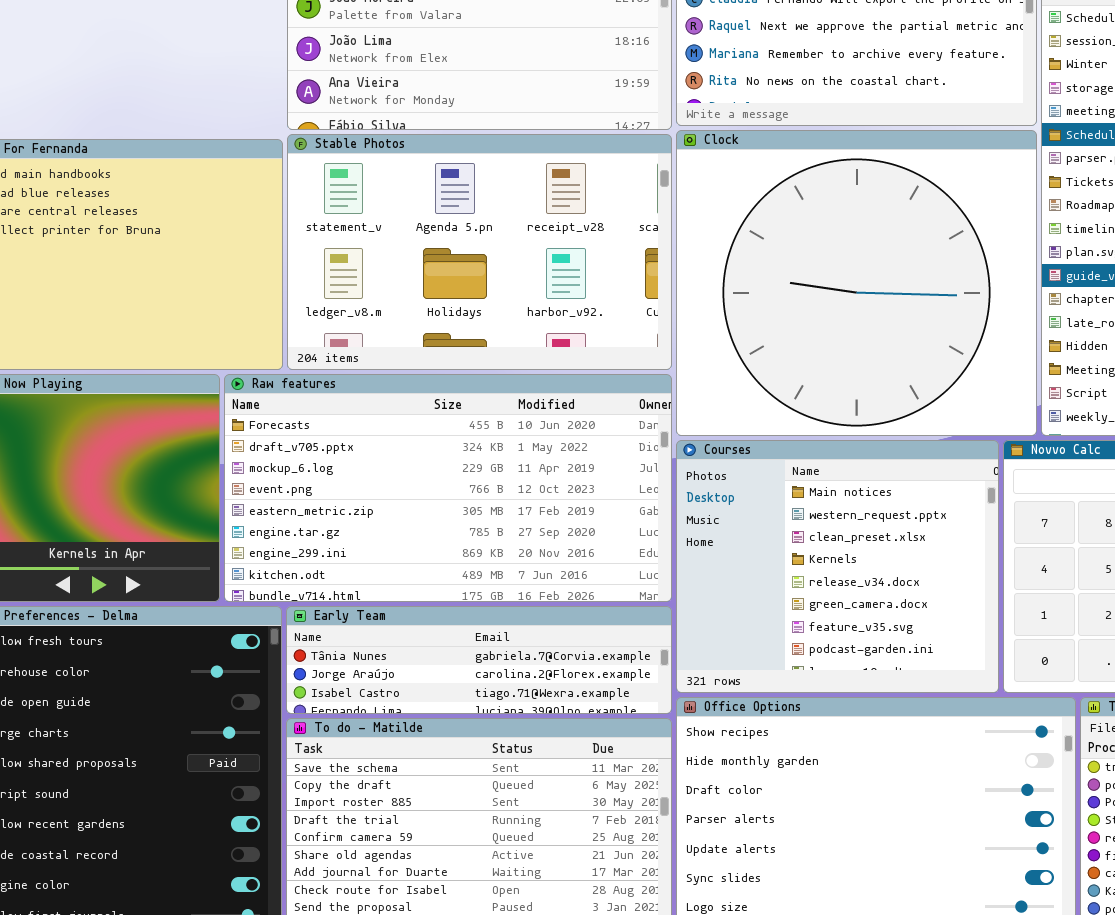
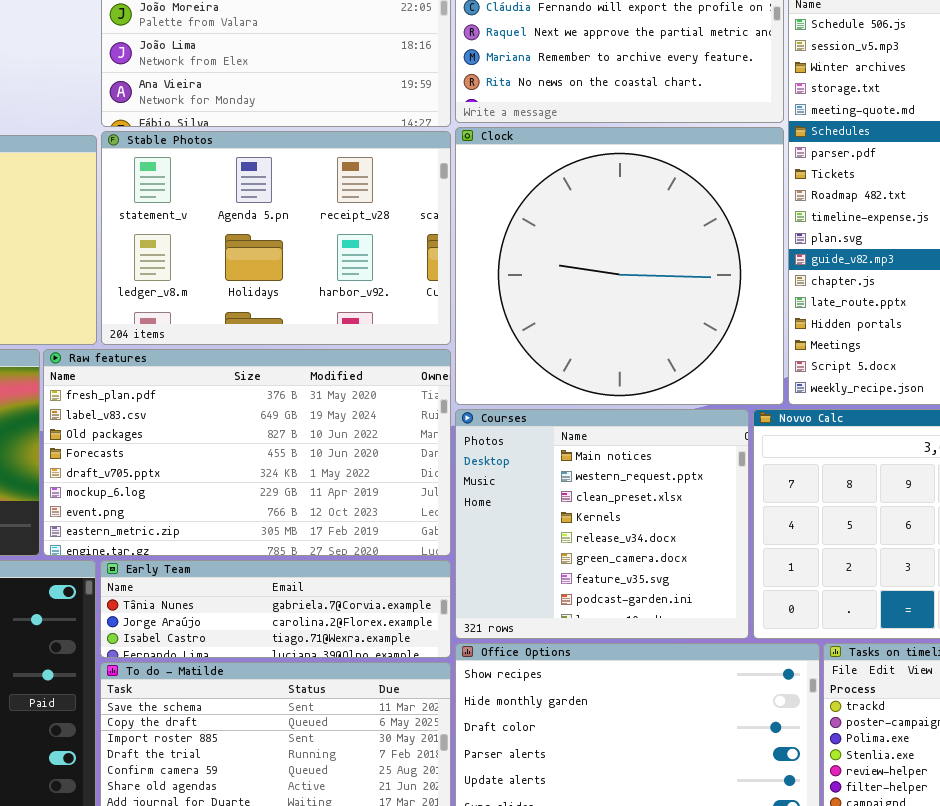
Raw features: [224,374,672,602] -> [43,349,451,556], scrolled up 3 rows

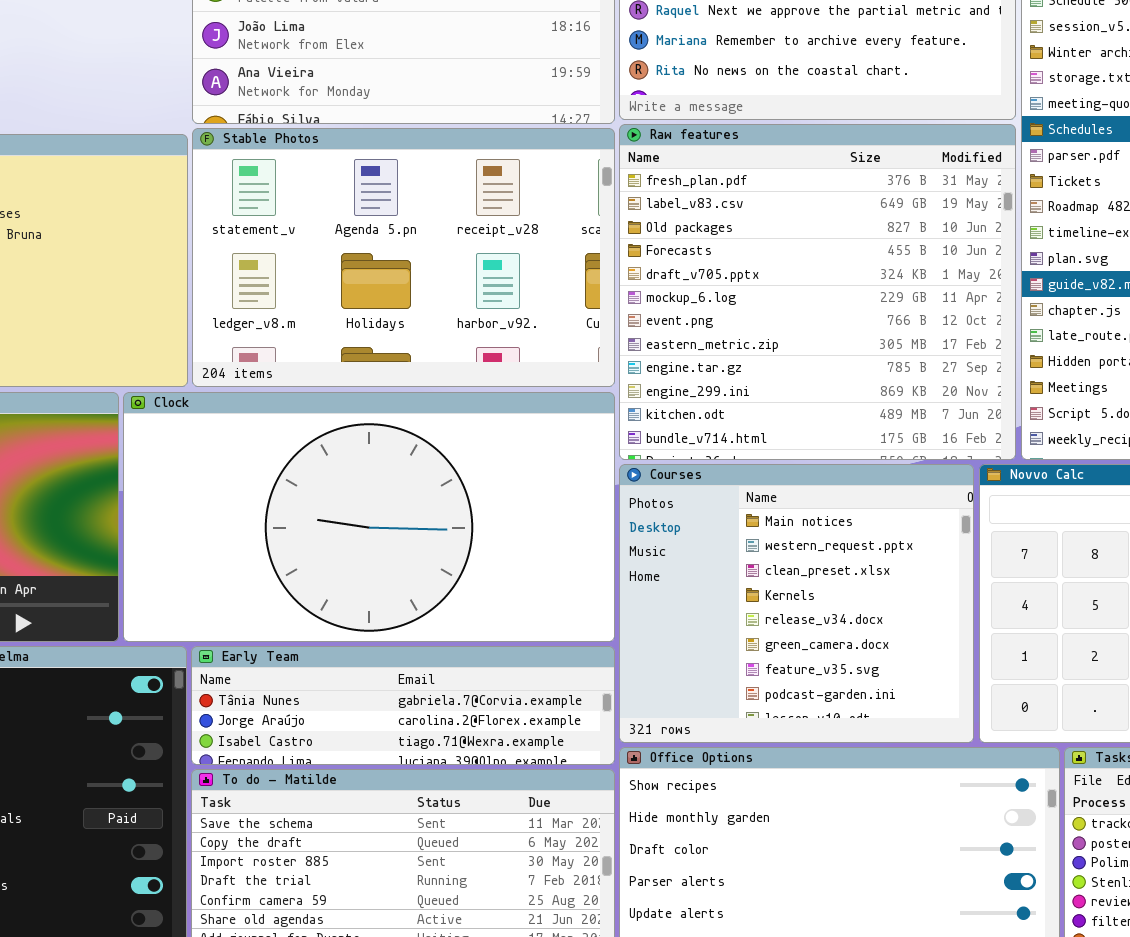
Clock: [455,127,784,405] -> [123,392,615,642], moved, resized
Raw features: [43,349,451,556] -> [619,124,1016,460], moved, resized

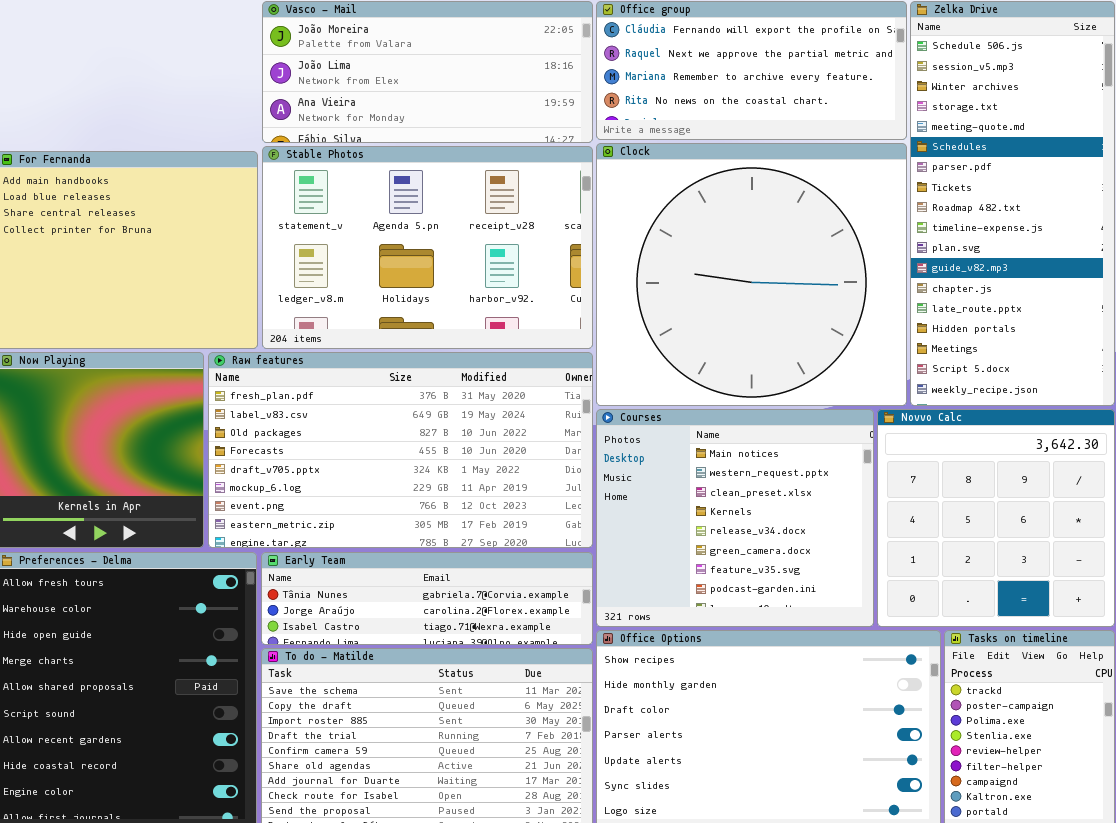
Raw features: [619,124,1016,460] -> [208,352,593,548], moved, resized
Clock: [123,392,615,642] -> [596,143,907,406], moved, resized

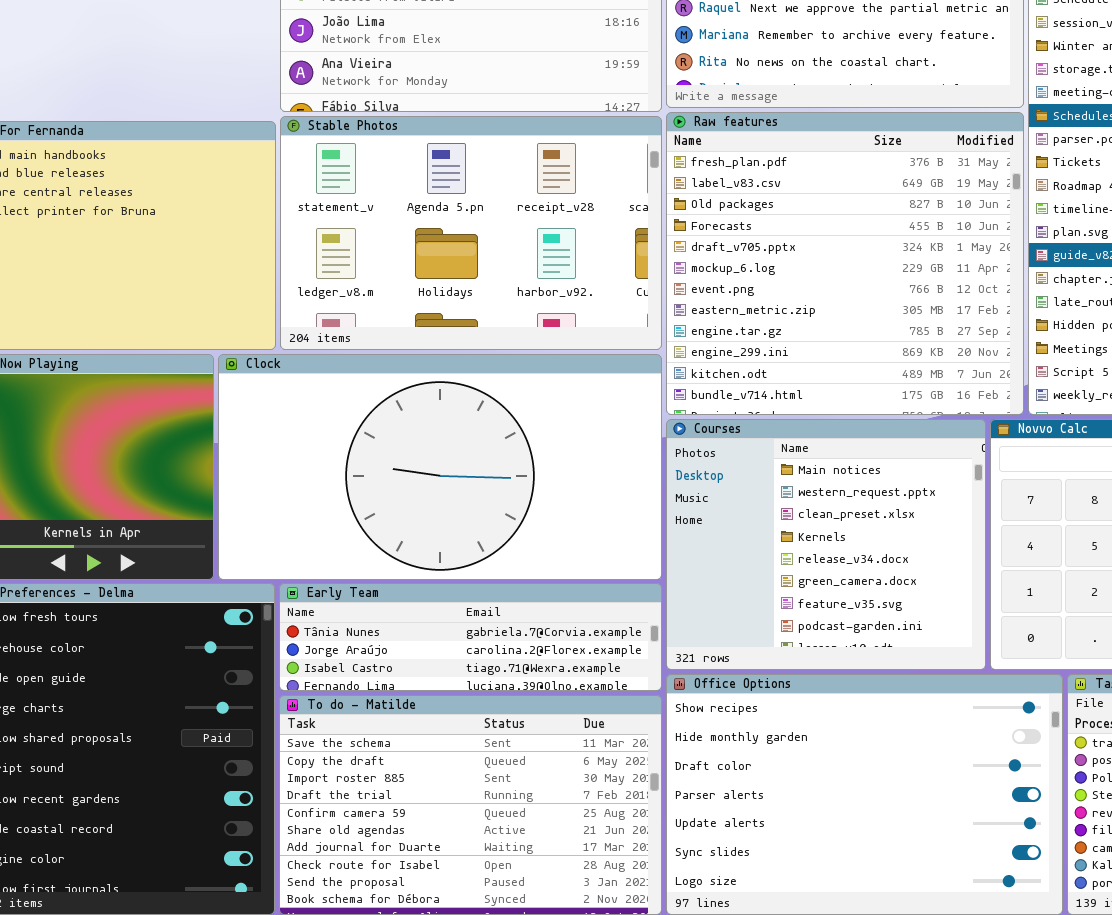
Clock: [596,143,907,406] -> [218,354,662,580], moved, resized
Raw features: [208,352,593,548] -> [666,112,1024,415], moved, resized

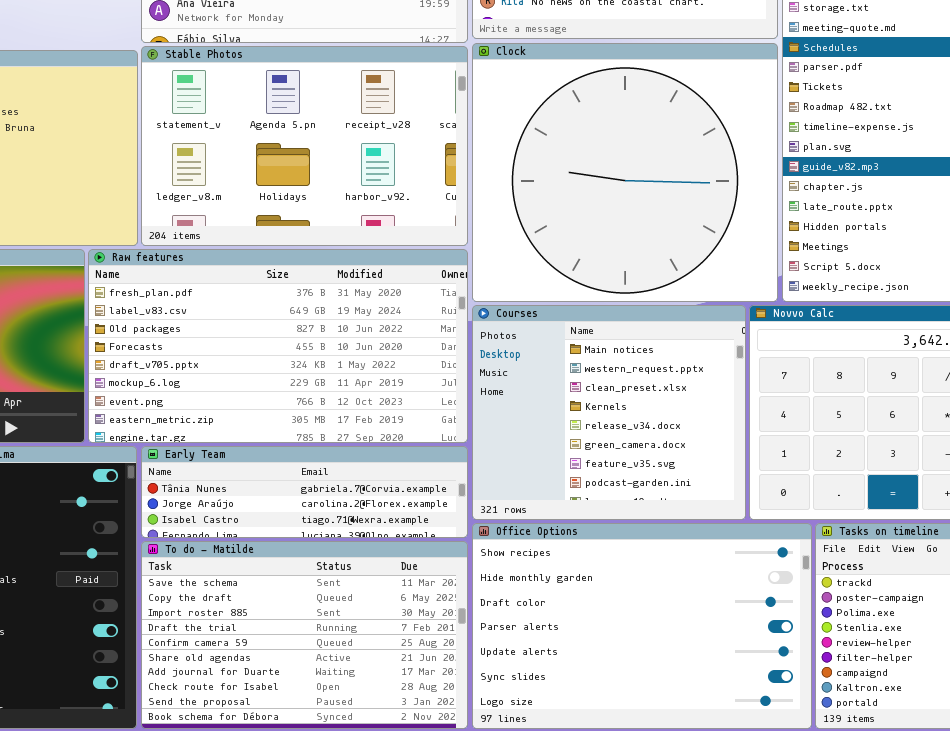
Raw features: [666,112,1024,415] -> [88,249,468,443], moved, resized
Clock: [218,354,662,580] -> [472,43,778,302], moved, resized

